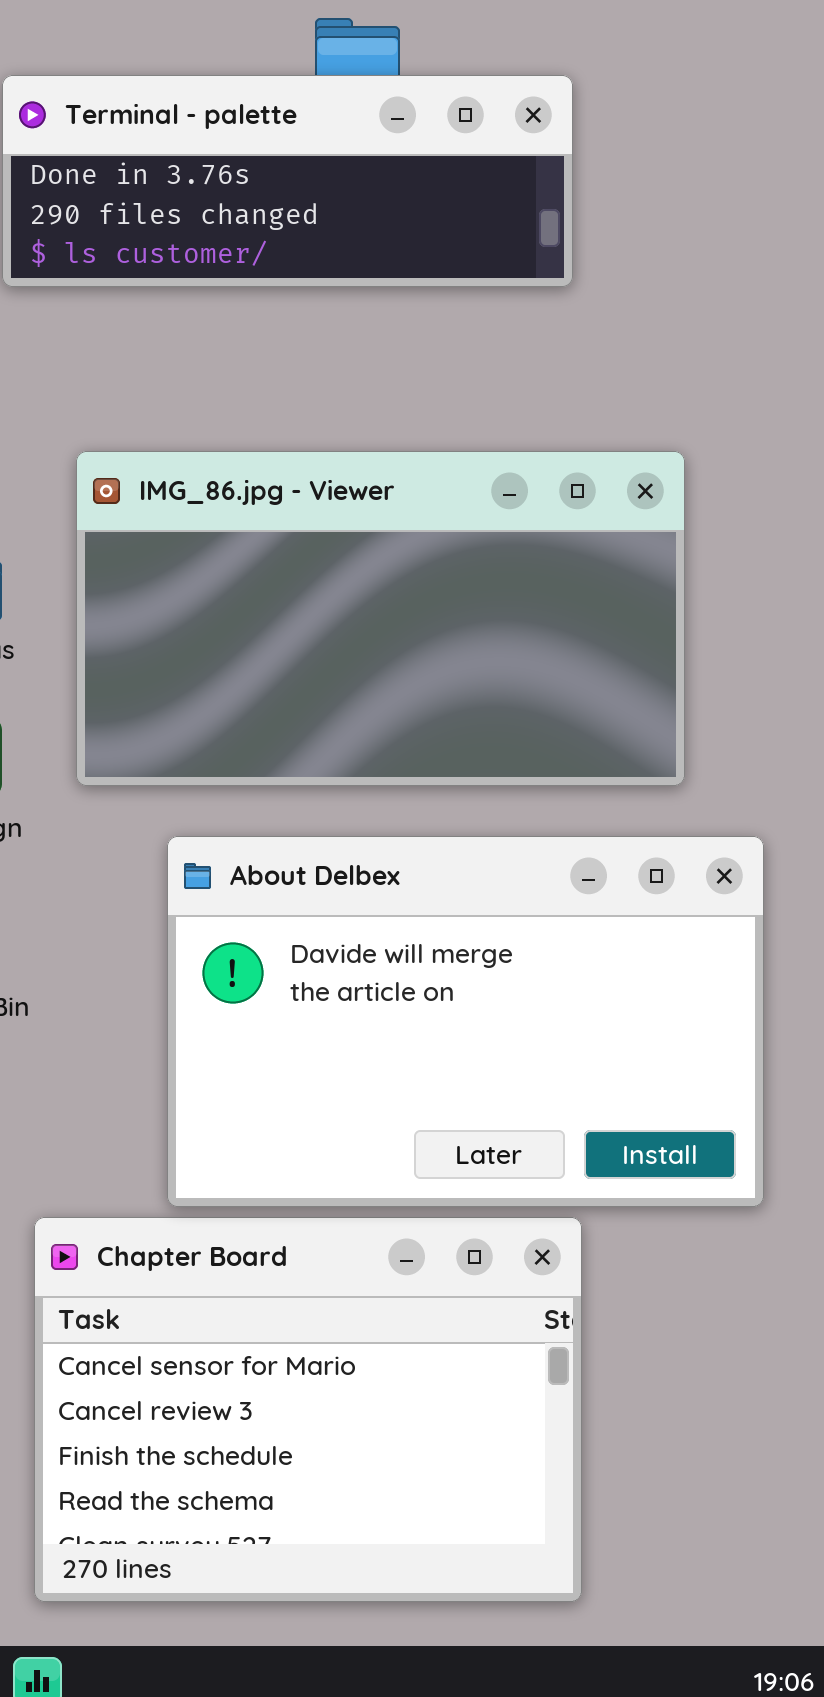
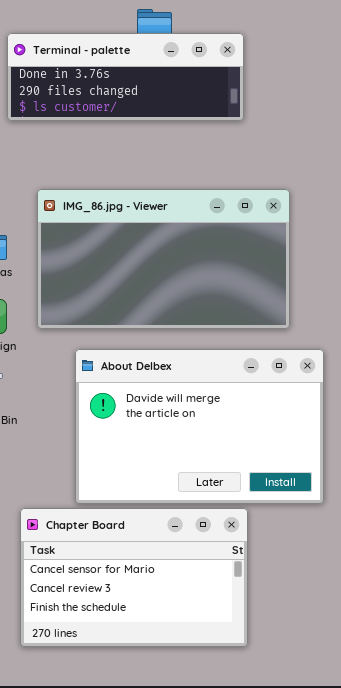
Chapter Board: [34,1217,582,1602] -> [20,508,248,647], resized

